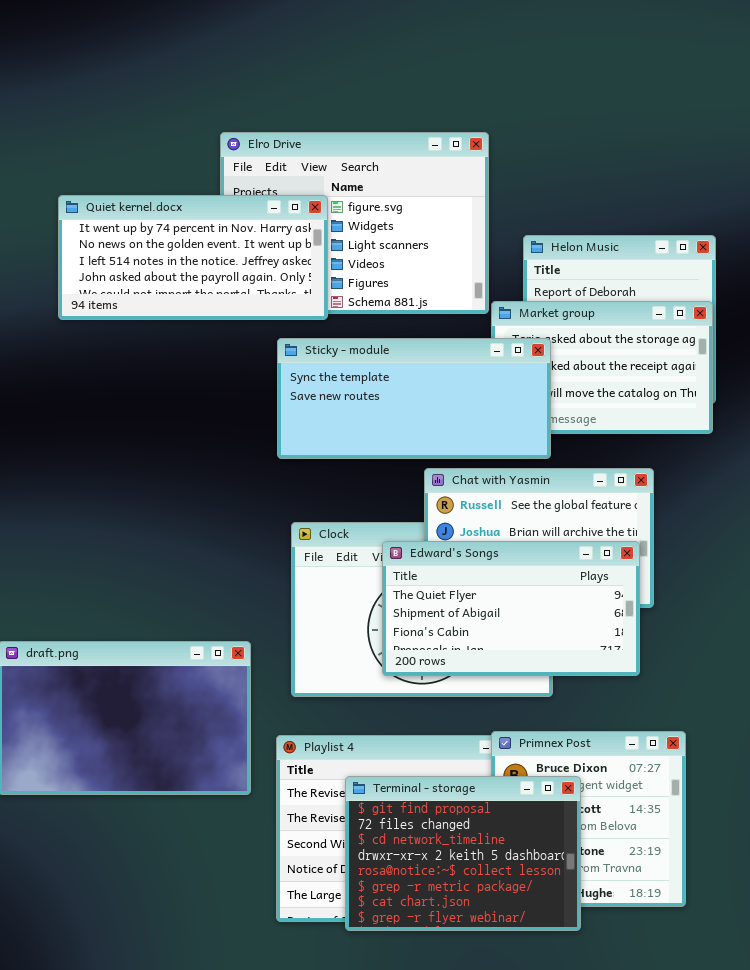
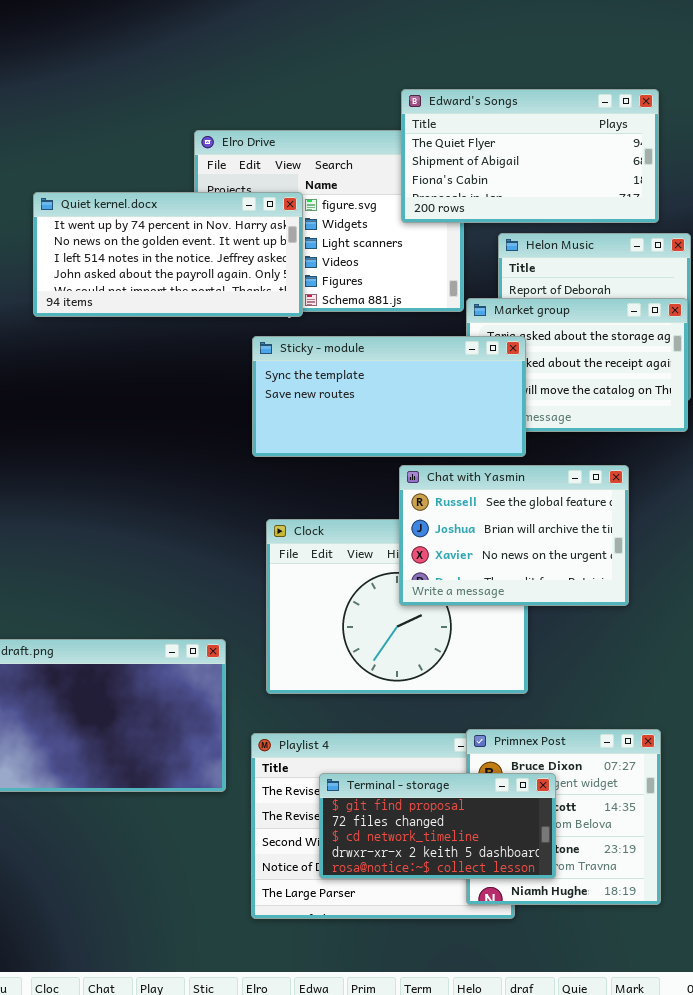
Edward's Songs: [382,541,640,676] -> [401,89,659,223], moved
Terminal - storage: [345,776,581,931] -> [319,773,556,879], resized

